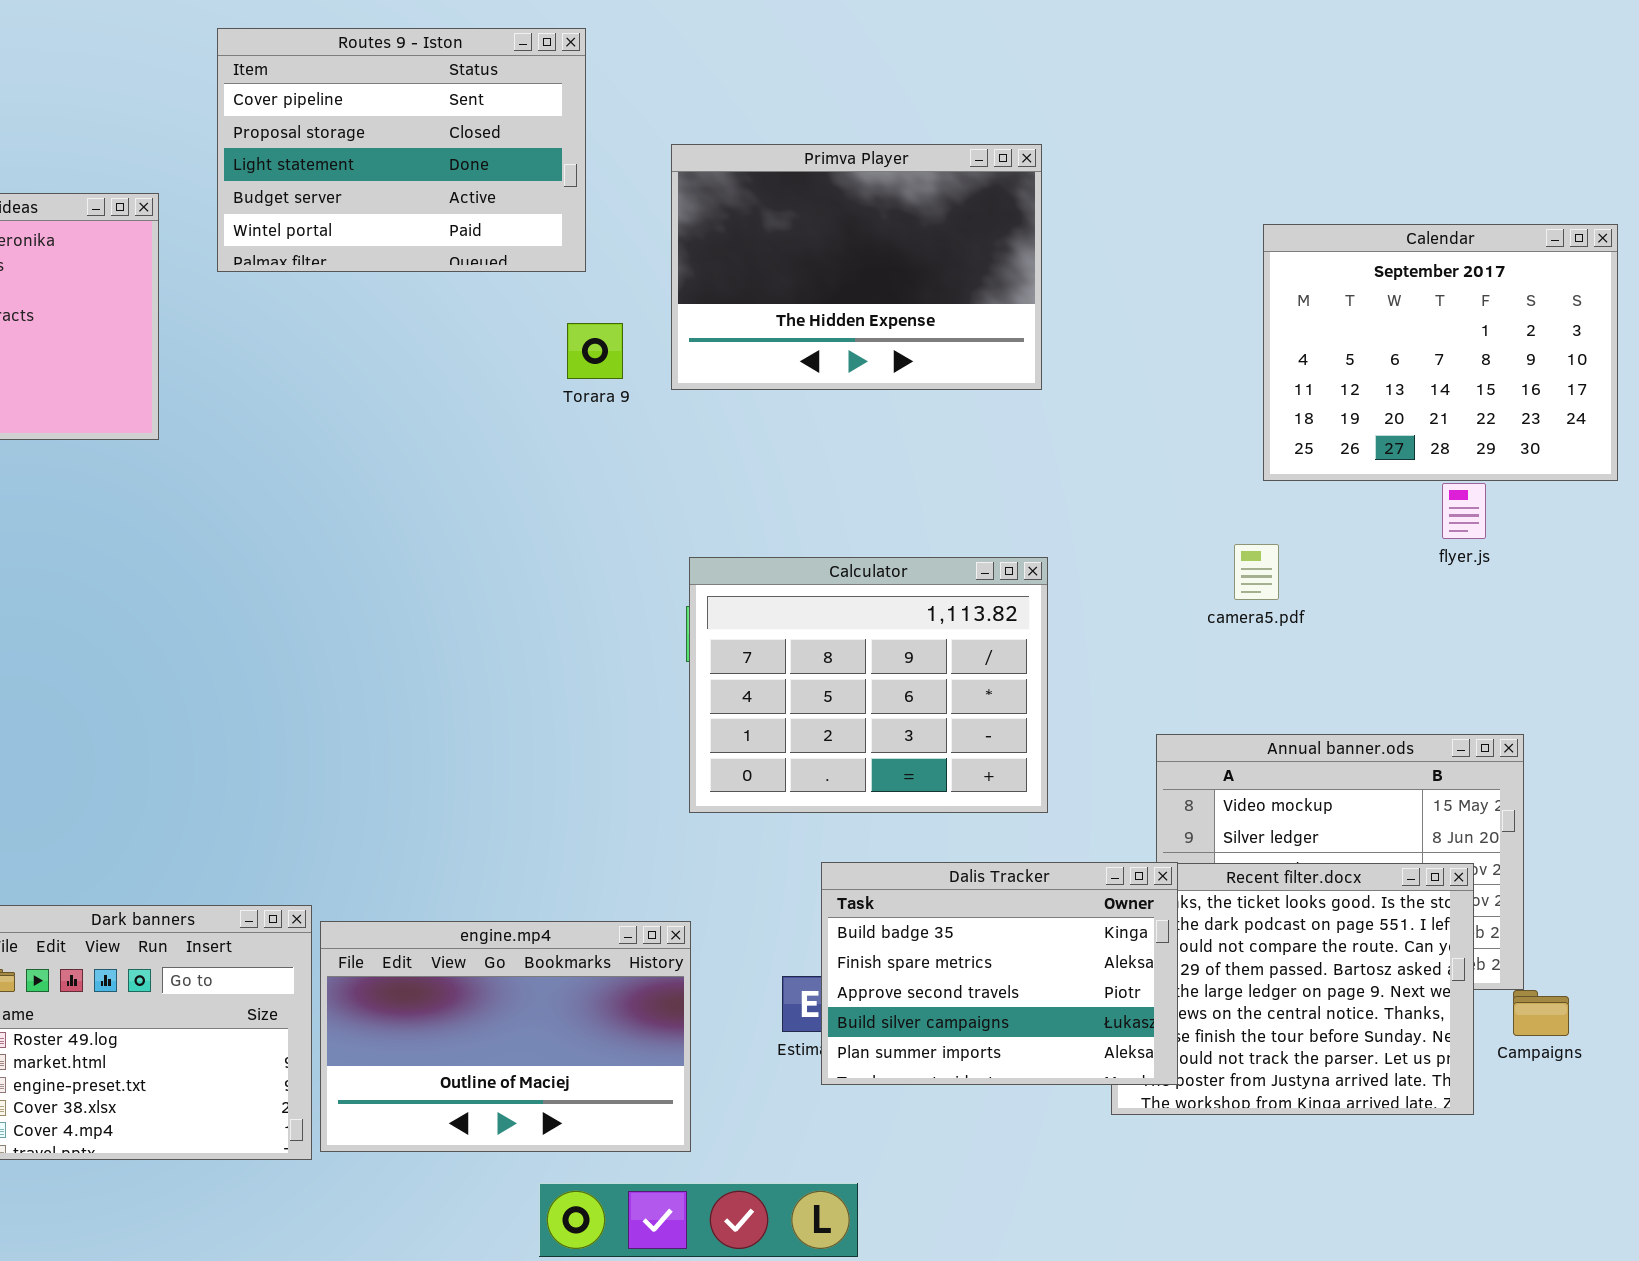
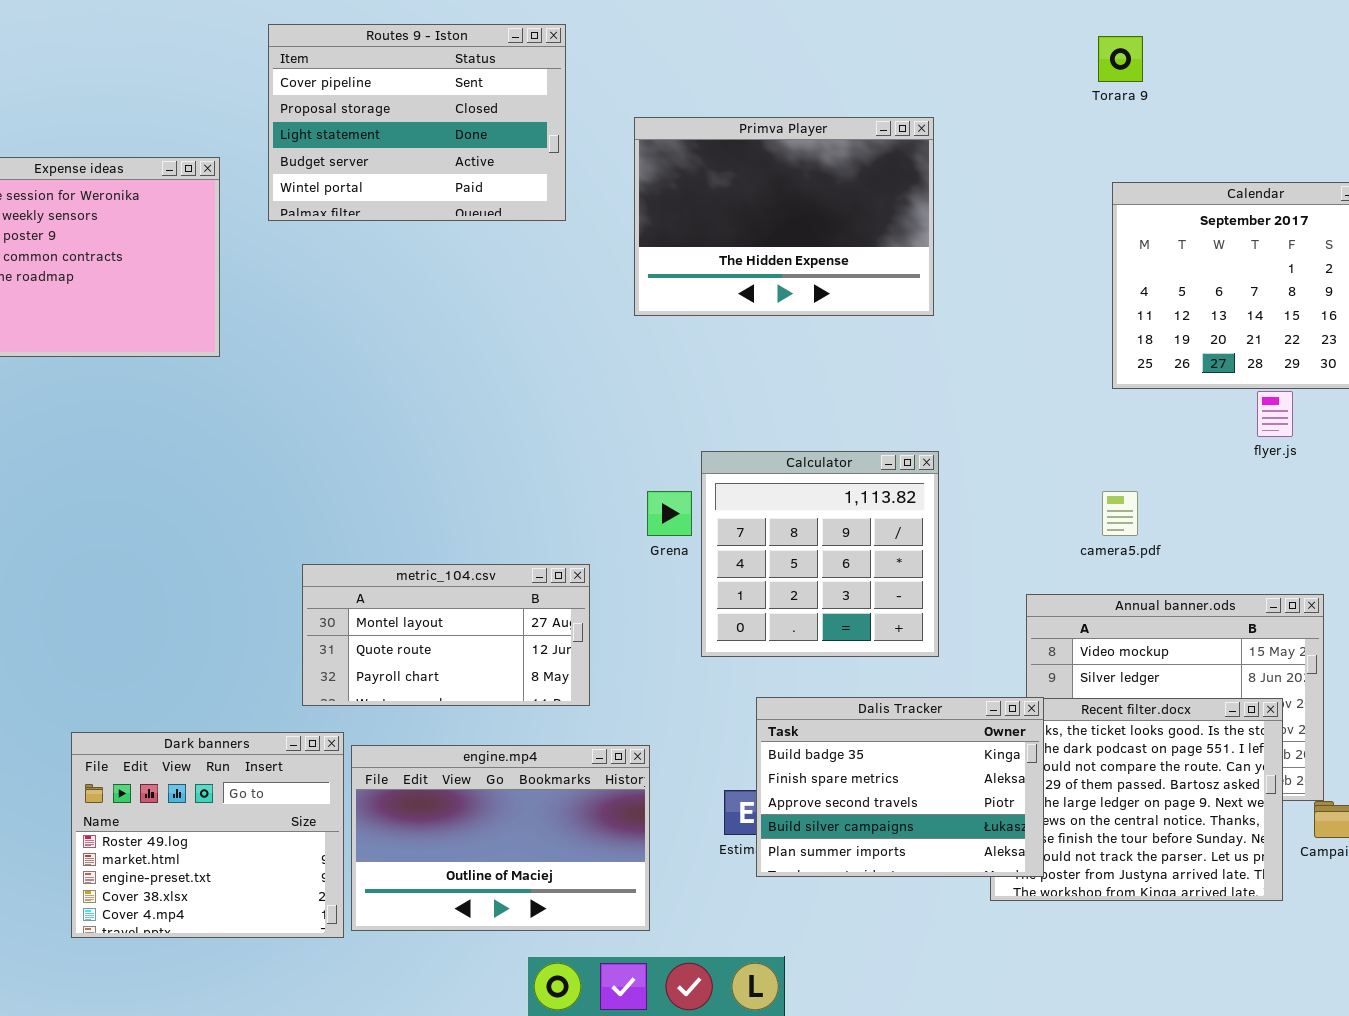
Torara 9: [567,323,623,379] -> [1098,36,1143,82], moved
camera5.pdf: [1234,544,1279,600] -> [1102,491,1138,536], moved
Calculator: [689,557,1048,813] -> [701,451,939,657], resized
metric_104.csv: none -> [302,564,590,706], opened

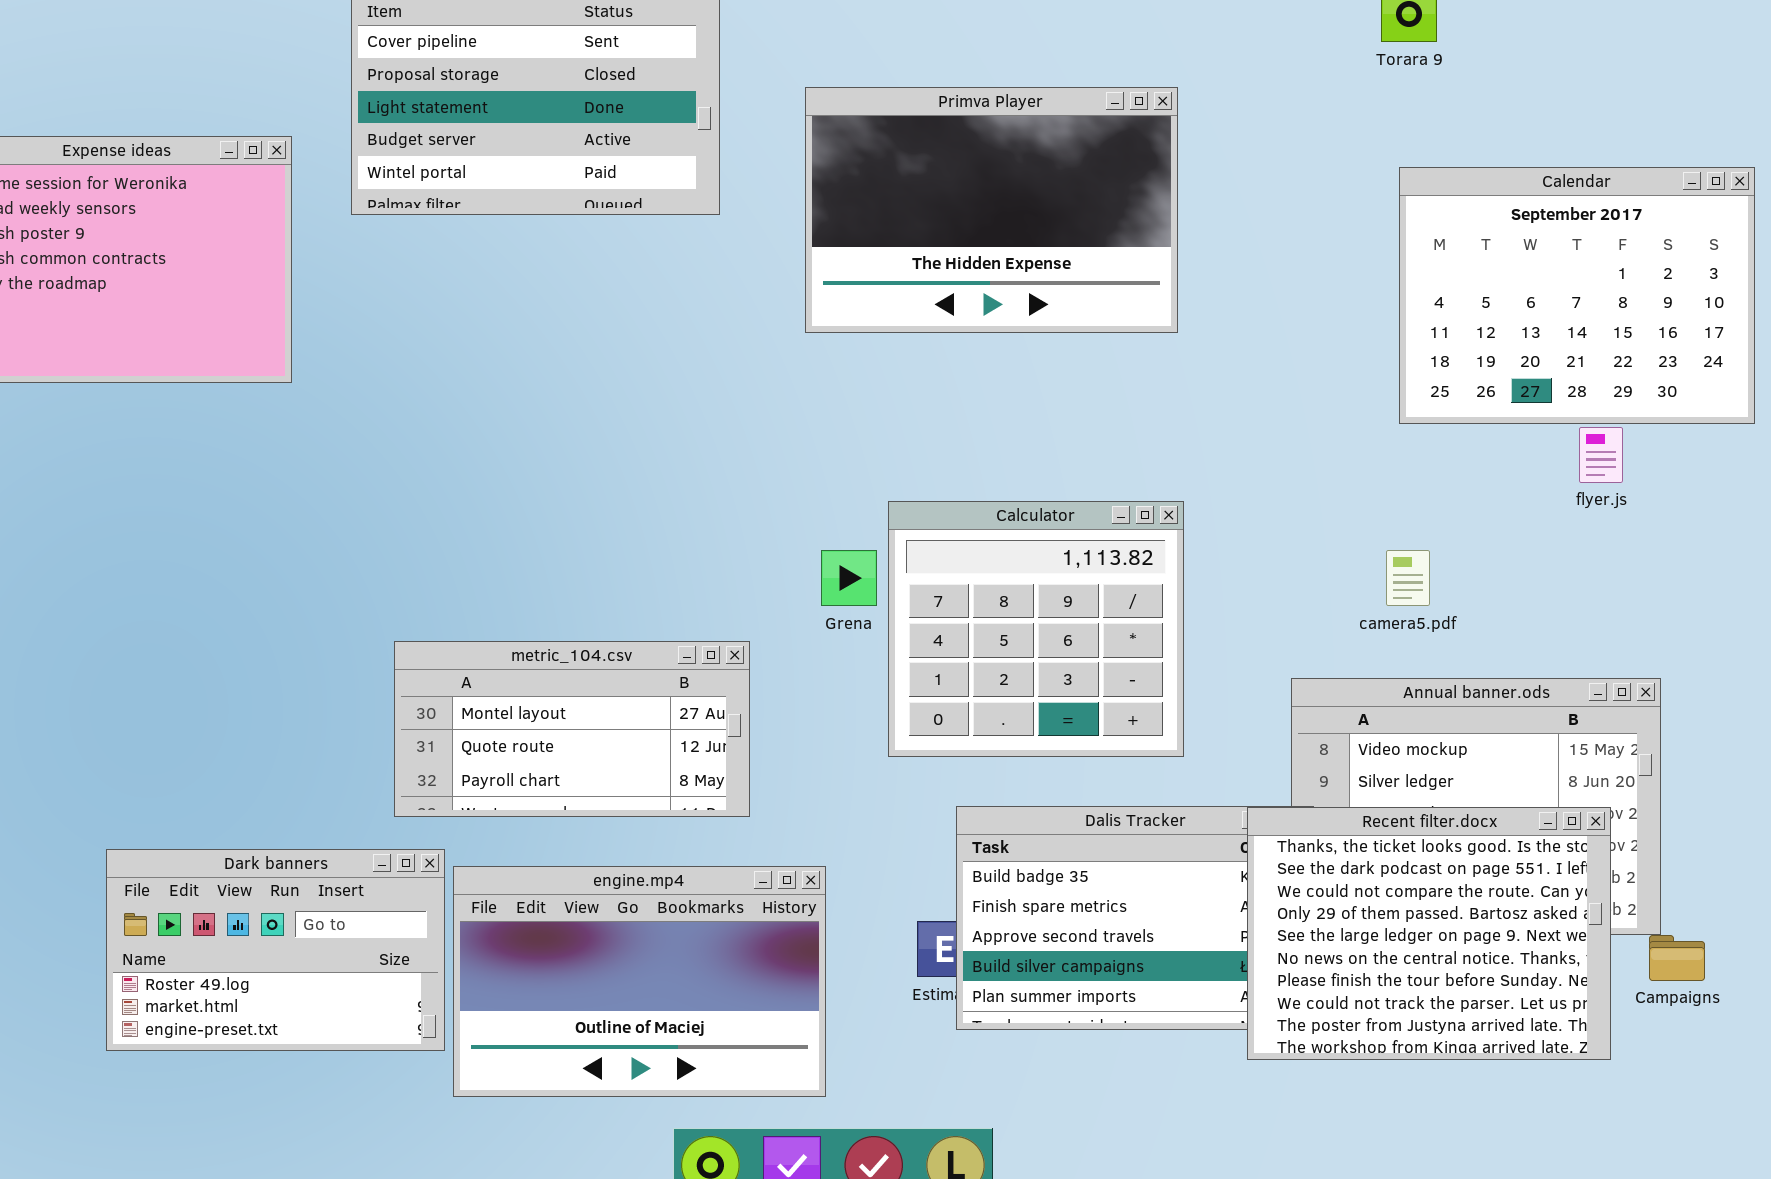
Recent filter.docx: [990,698,1283,901] -> [1247,807,1611,1060], raised
Dark banners: [71,732,344,938] -> [106,849,445,1051], resized

